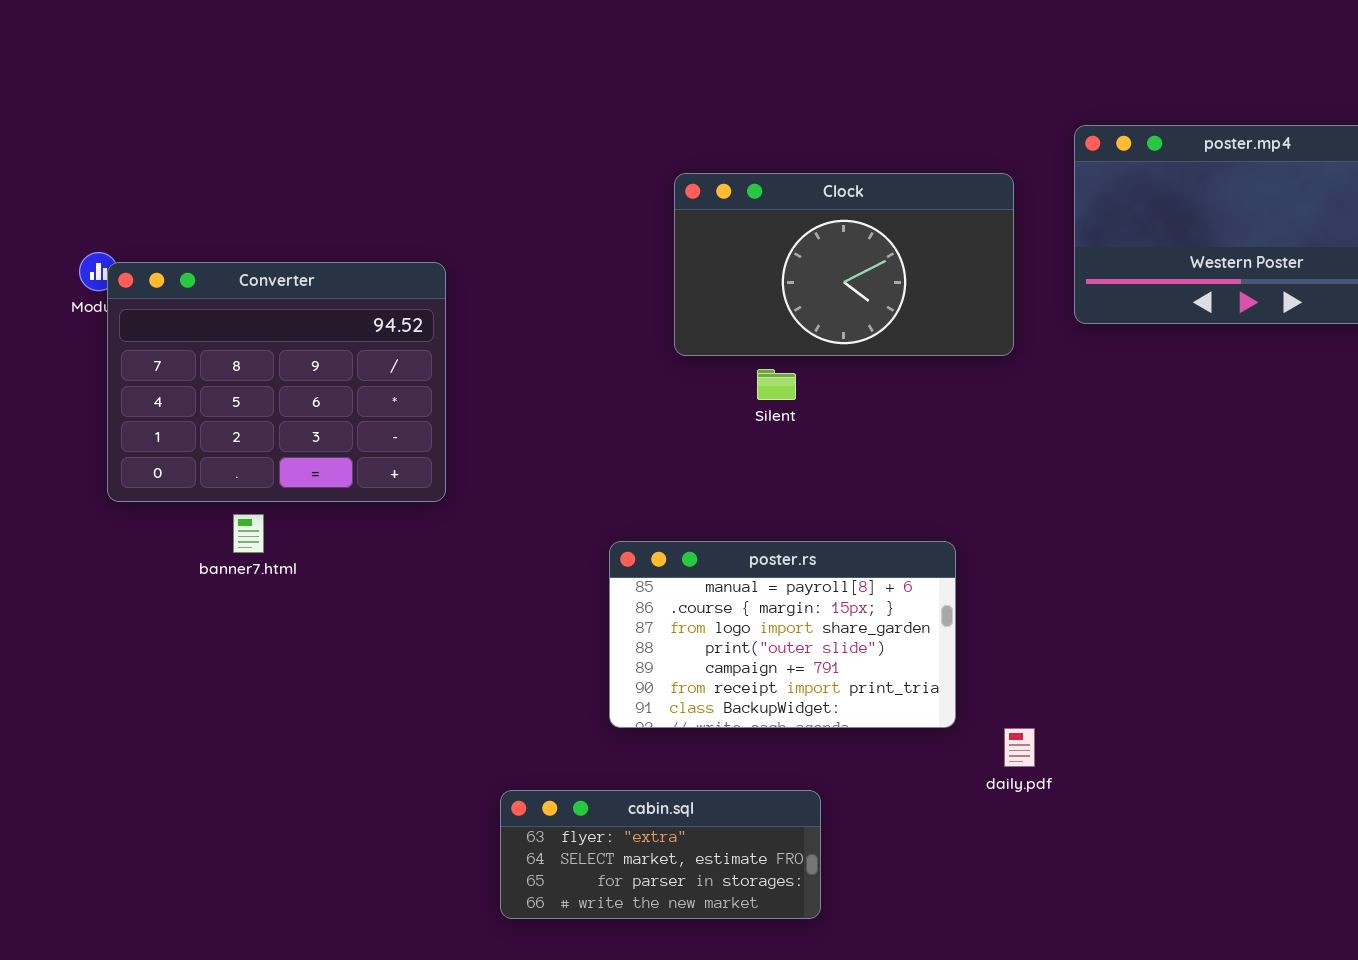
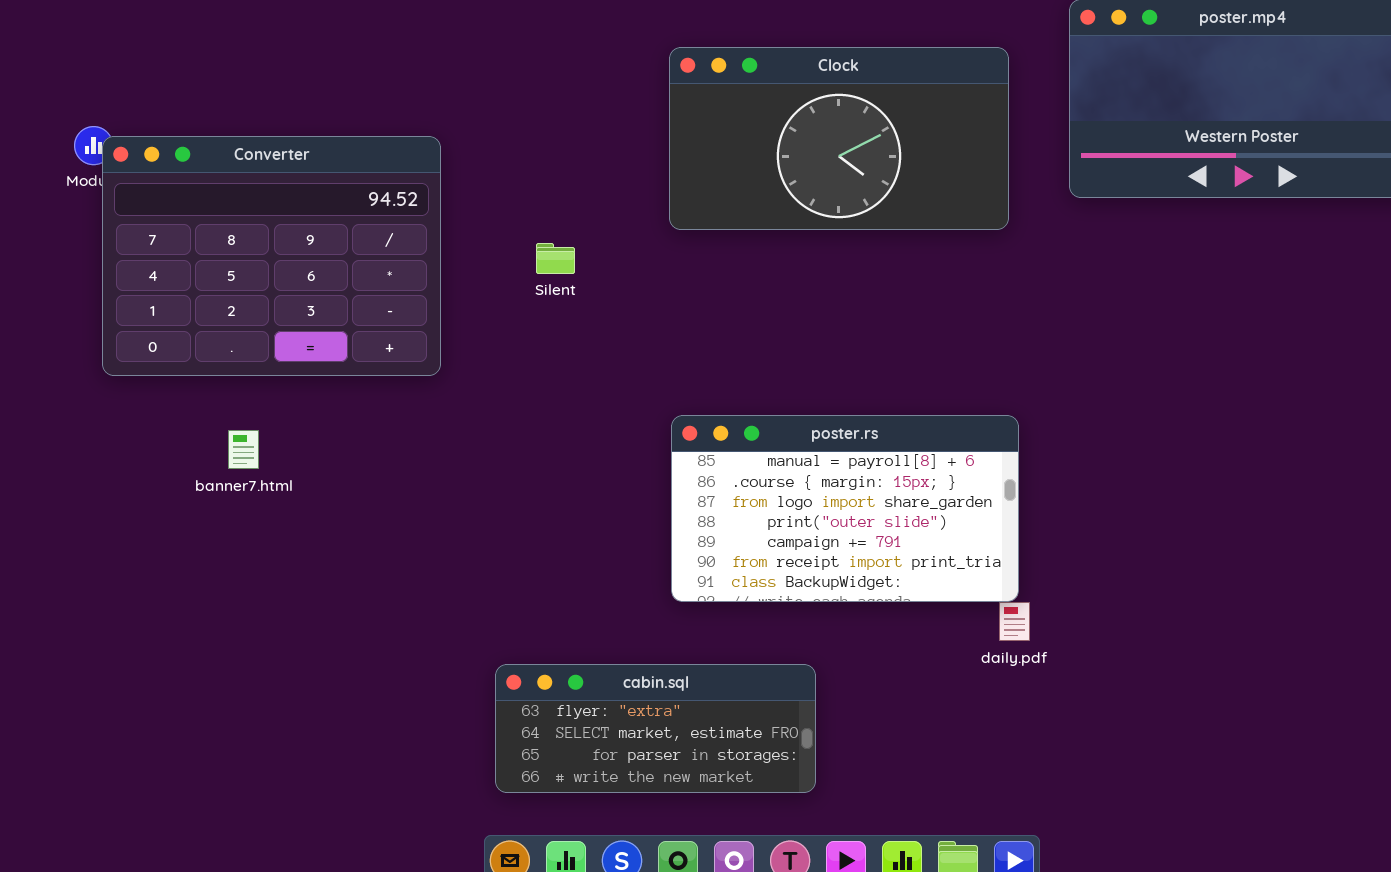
Silent: [757,369,796,400] -> [536,243,575,274], moved
banner7.html: [233,514,264,553] -> [228,430,259,469], moved
poster.rs: [609,541,956,728] -> [671,415,1019,602], moved

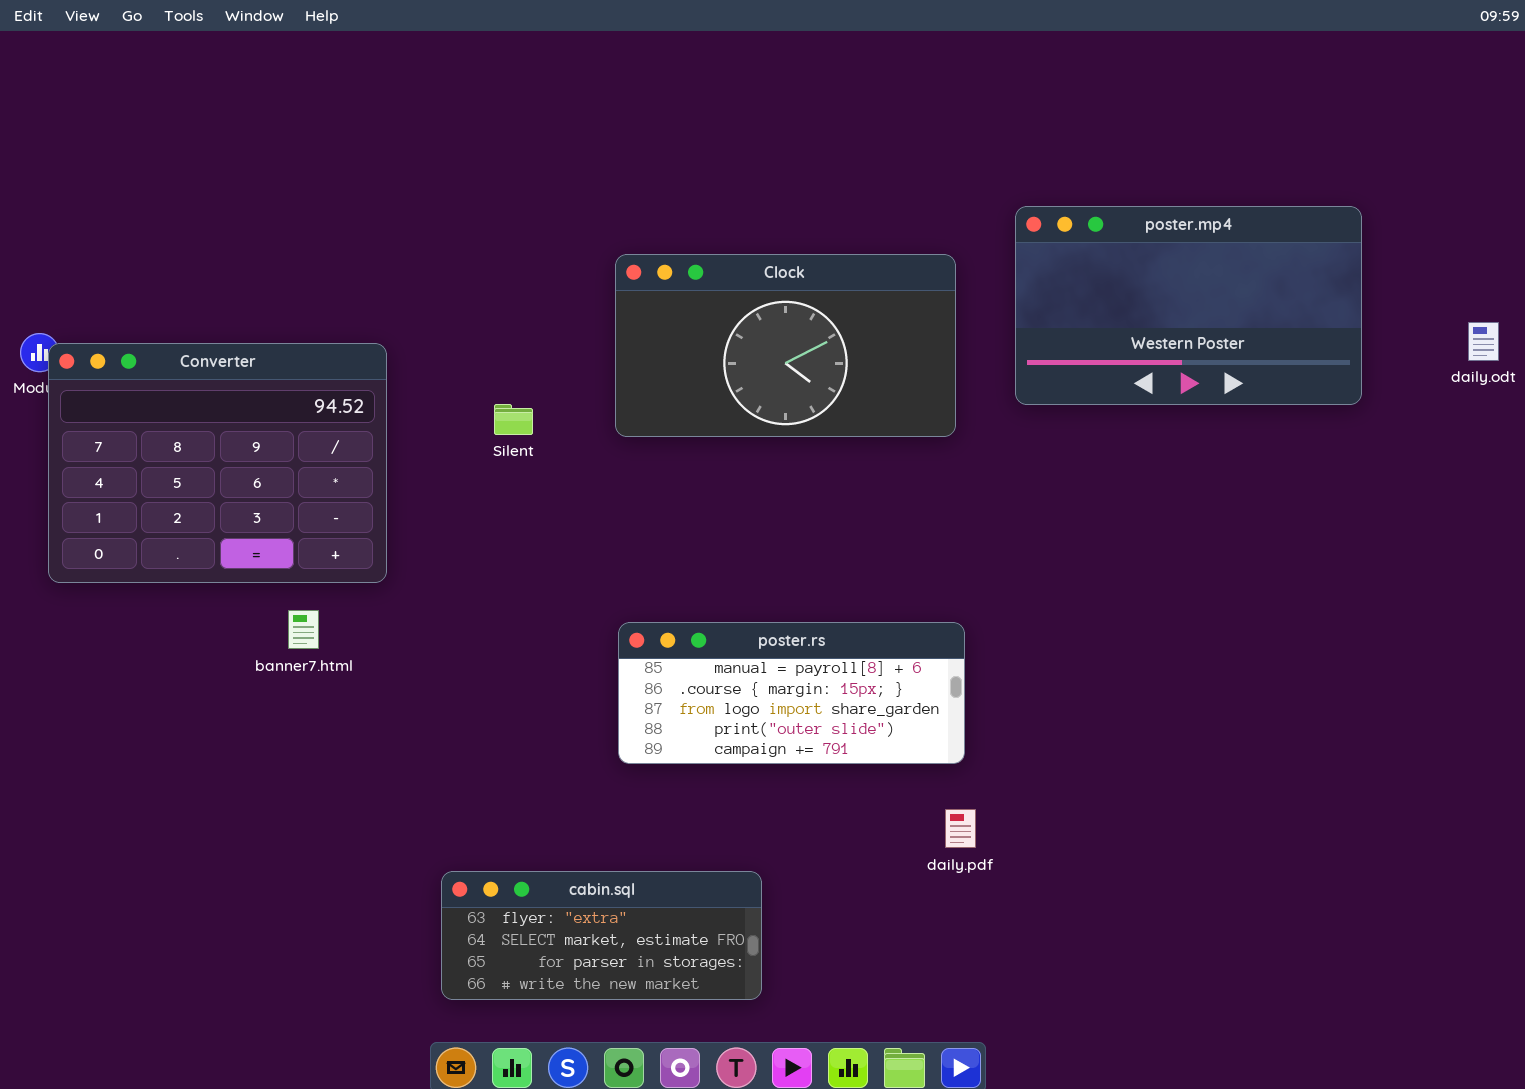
Silent: [536,243,575,274] -> [494,404,533,435], moved
poster.rs: [671,415,1019,602] -> [618,622,965,764], resized
banner7.html: [228,430,259,469] -> [288,610,319,649], moved

